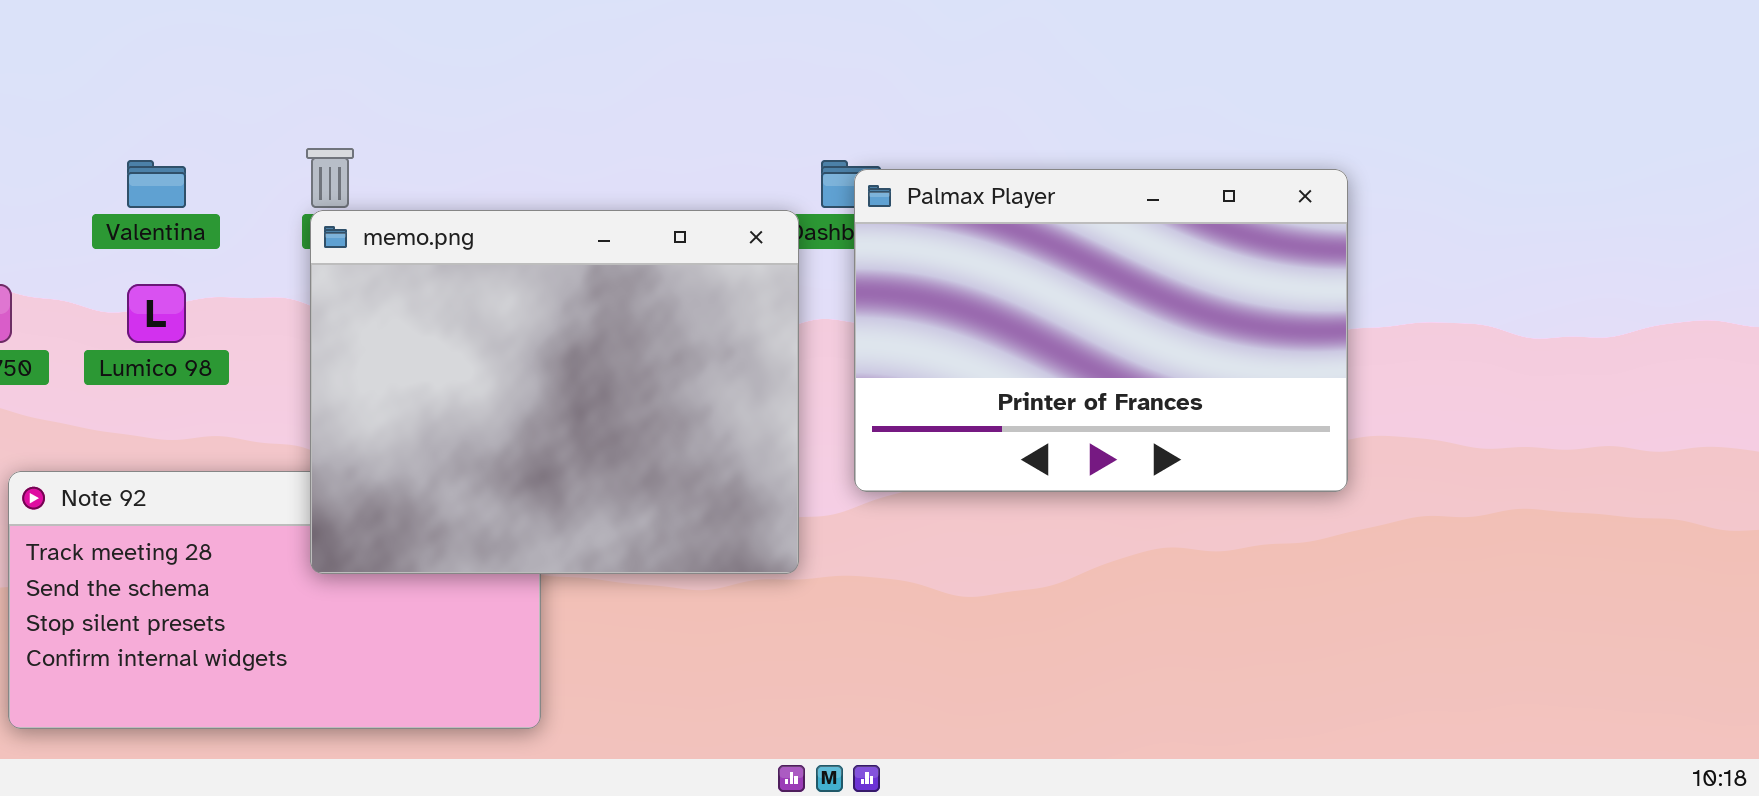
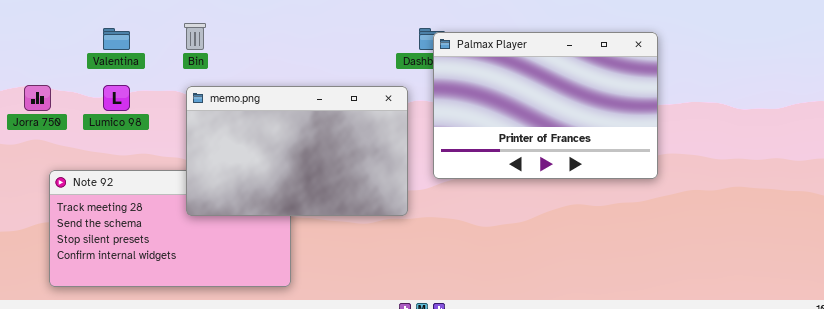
memo.png: [310,210,799,574] -> [186,86,408,216], resized

